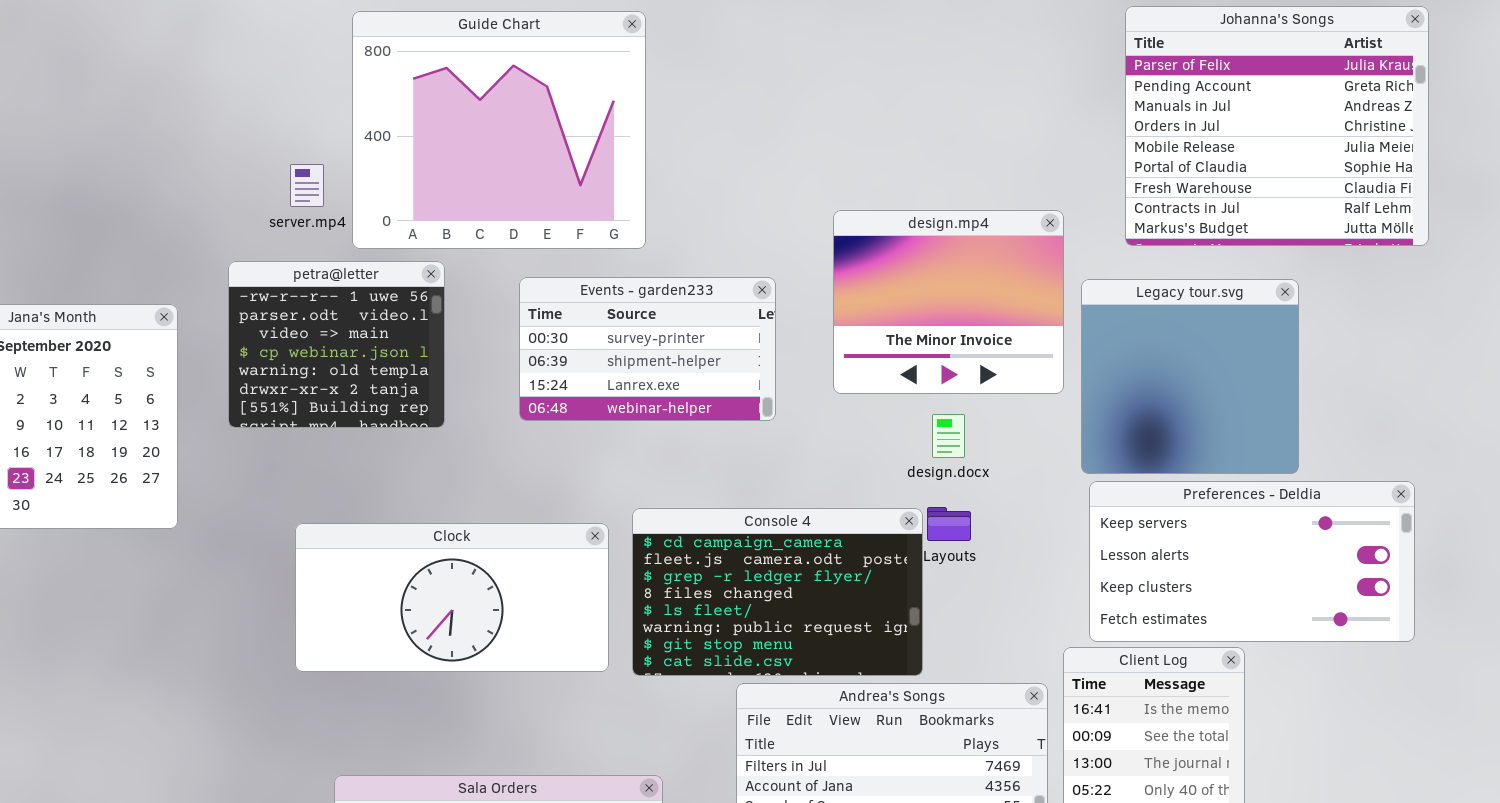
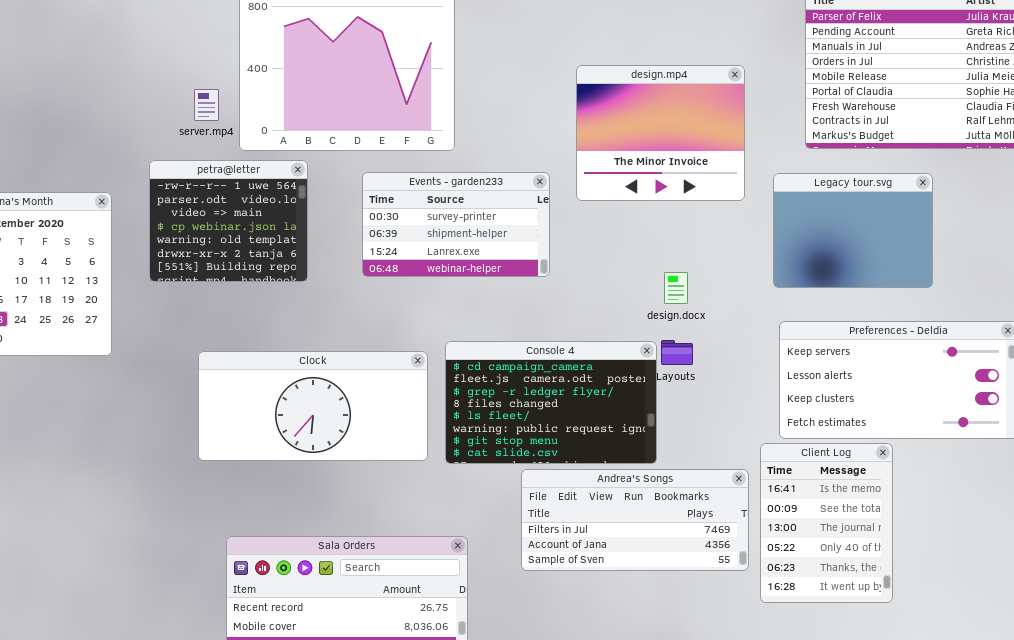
design.mp4: [833,210,1064,394] -> [576,65,745,201], moved
Legacy tour.svg: [1081,279,1299,474] -> [773,173,933,288], resized

